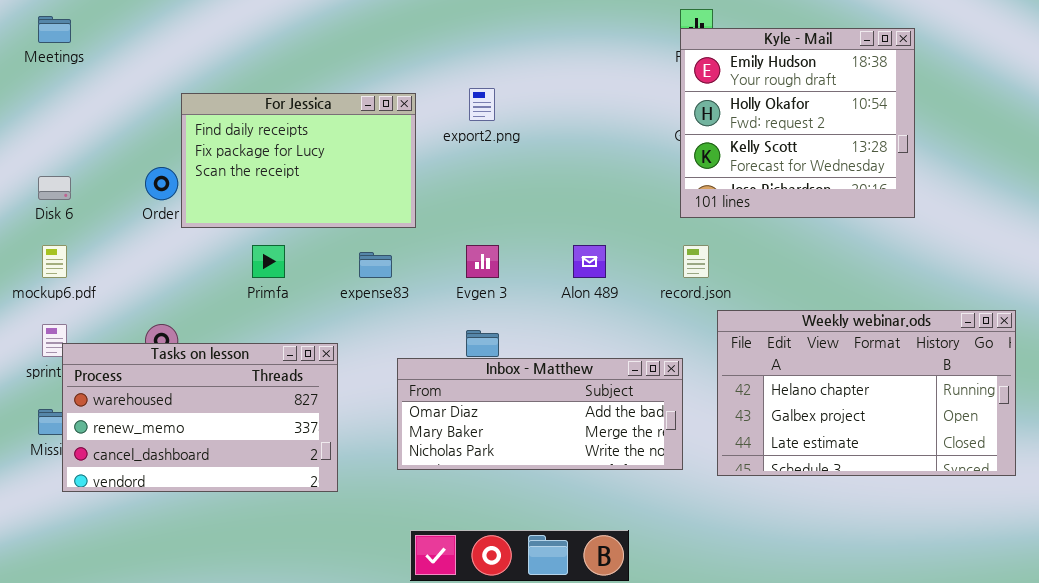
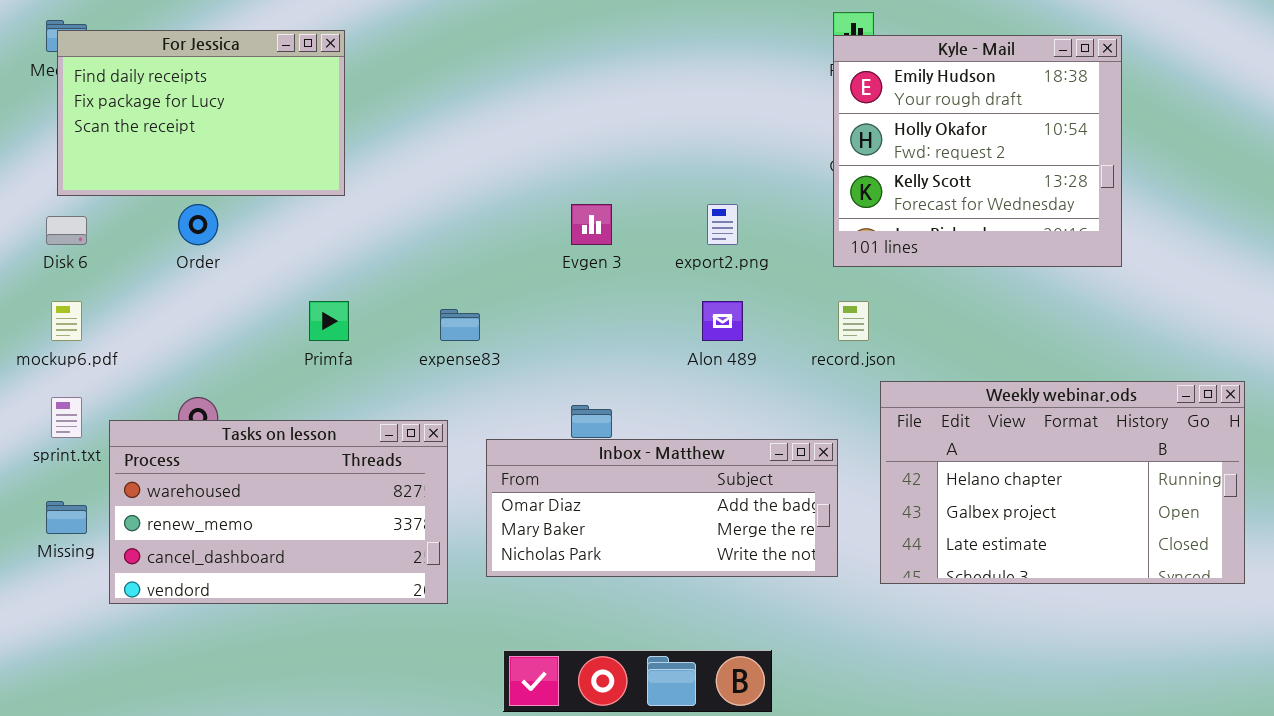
export2.png: [469,88,495,121] -> [707,204,738,245], moved
For Jessica: [181,93,416,228] -> [57,30,345,196], moved
Evgen 3: [466,245,499,278] -> [571,204,612,245], moved
Tasks on lesson: [62,343,338,492] -> [109,420,448,604], moved

